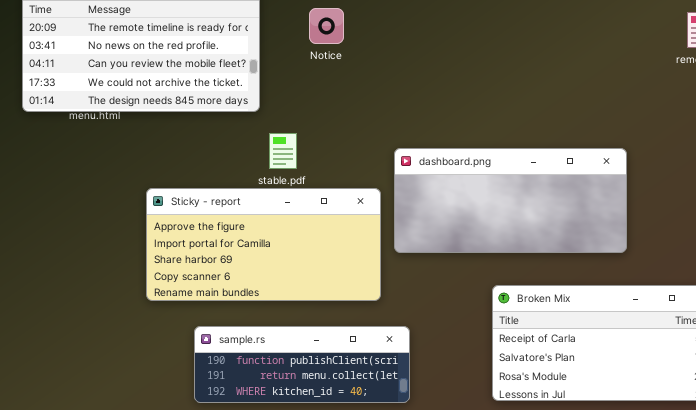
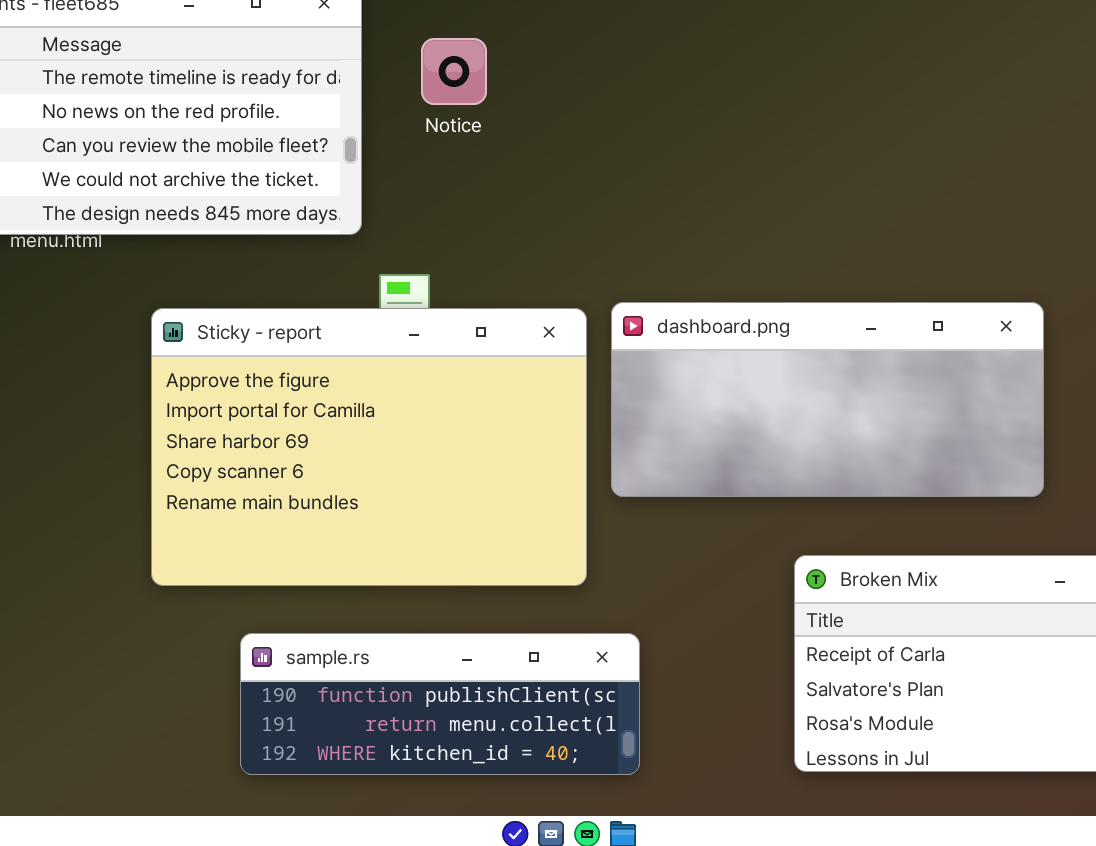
Notice: [309,8,344,44] -> [421,38,487,105], moved
Sticky - report: [146,188,381,301] -> [151,308,587,586], resized

